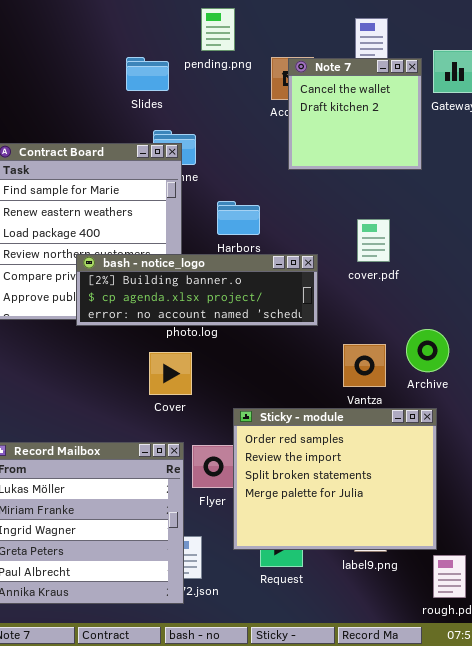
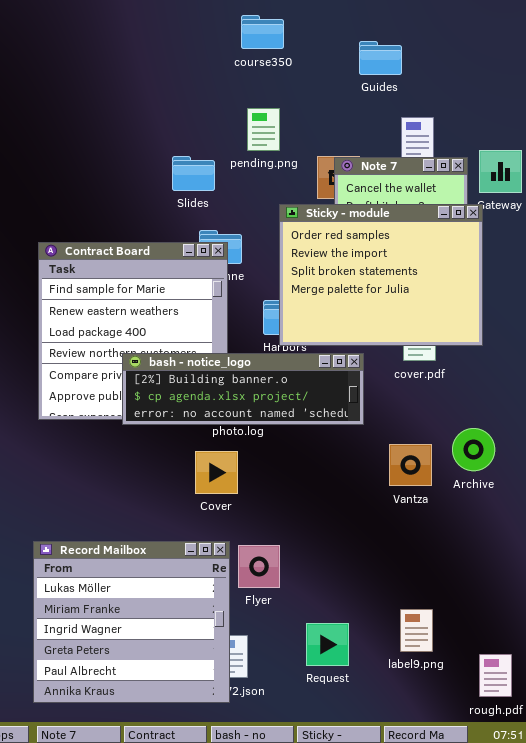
Sticky - module: [233,408,437,550] -> [279,204,483,346], moved

